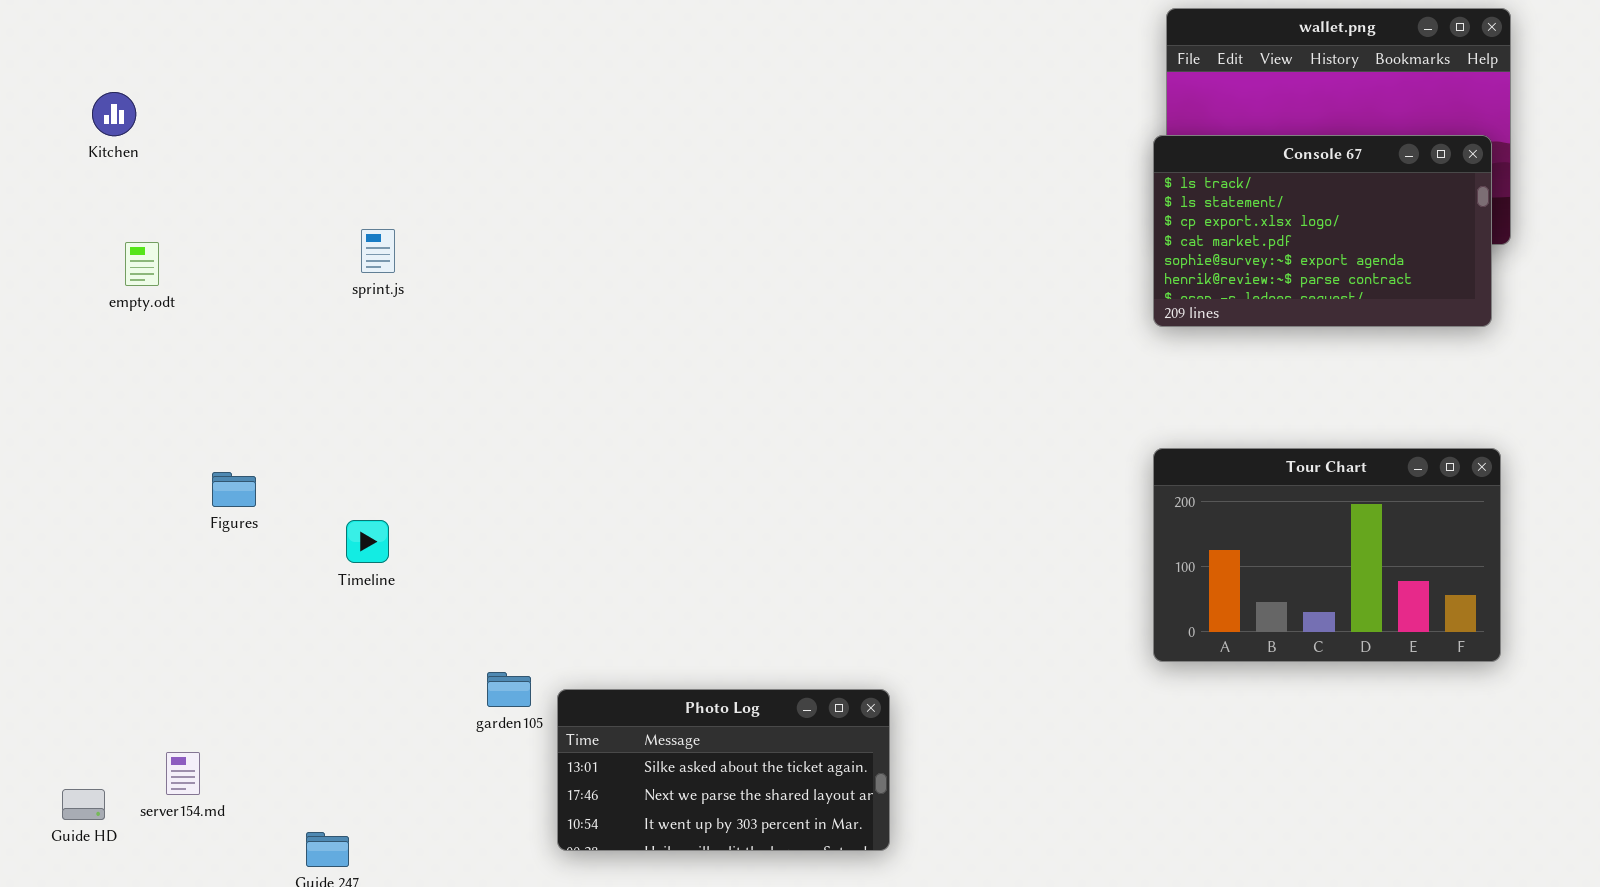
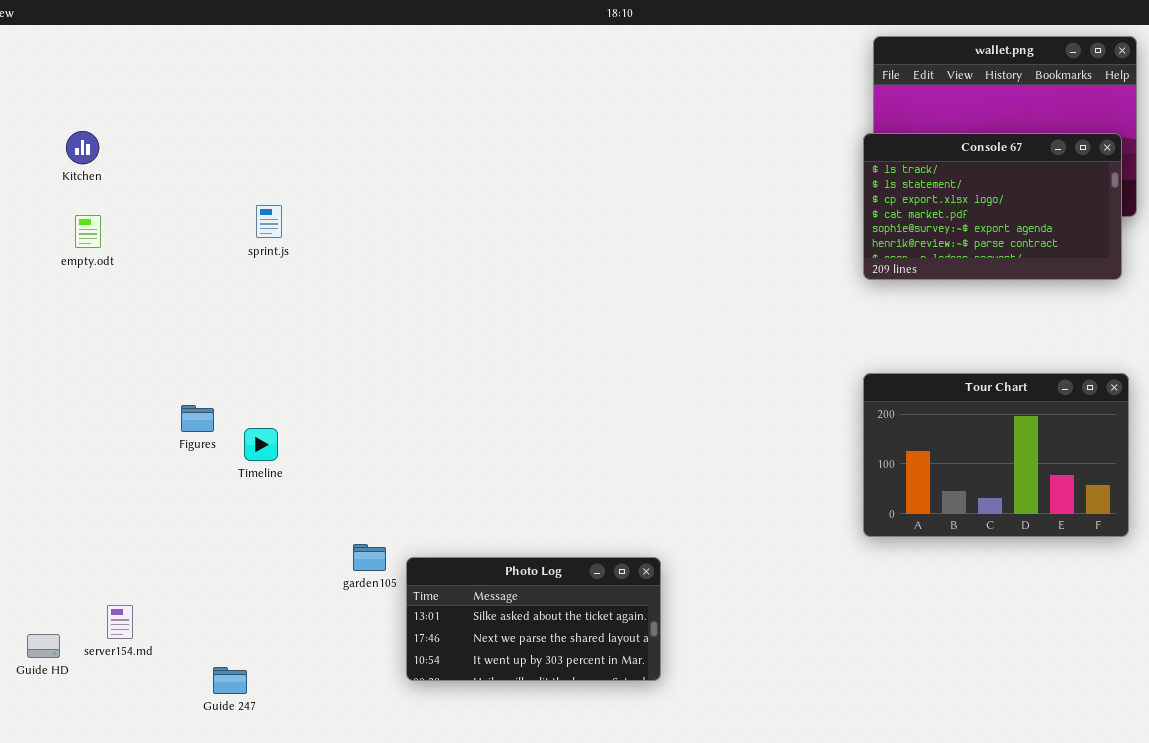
Kitchen: [92,92,136,136] -> [66,131,99,164], moved
Figures: [212,472,256,507] -> [181,405,214,432], moved

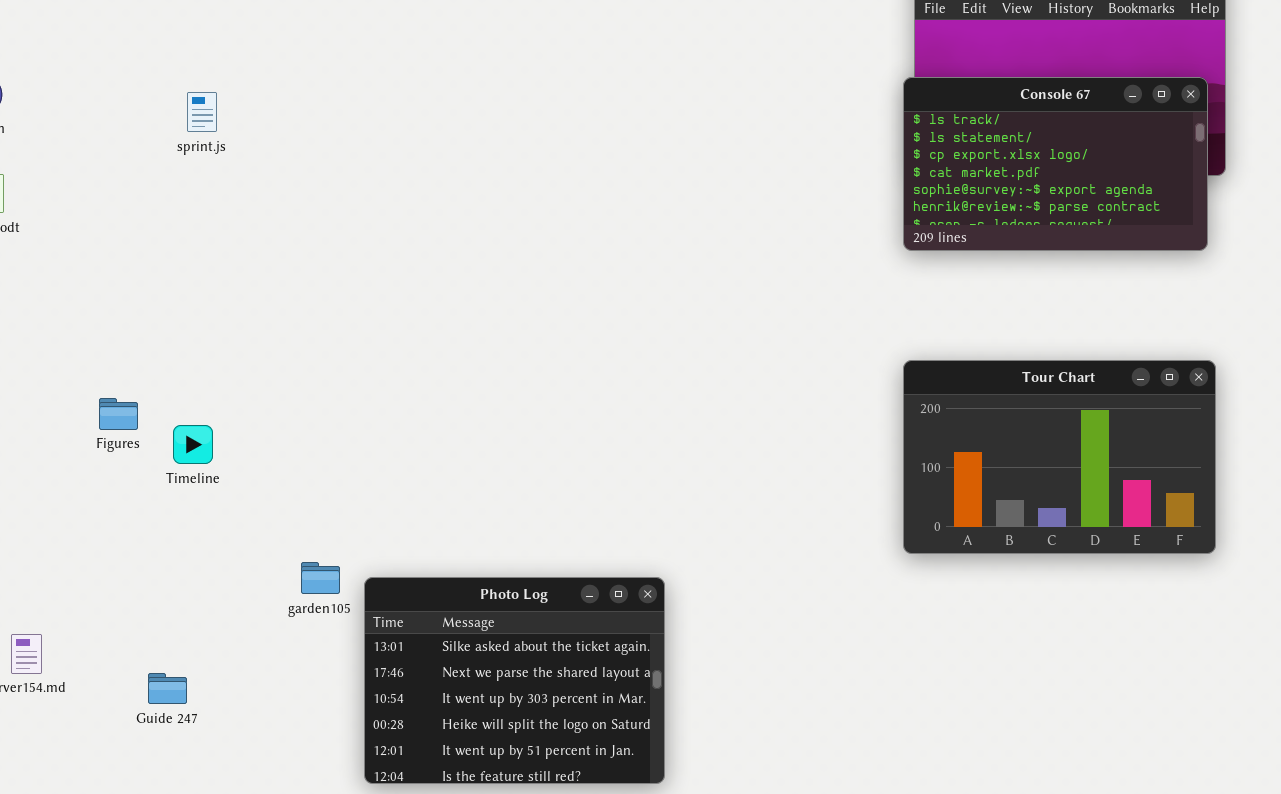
sprint.js: [256,205,282,238] -> [187,92,217,132], moved
Photo Log: [406,557,661,681] -> [364,577,665,784], resized
Guide 247: [213,667,247,694] -> [148,673,187,704], moved

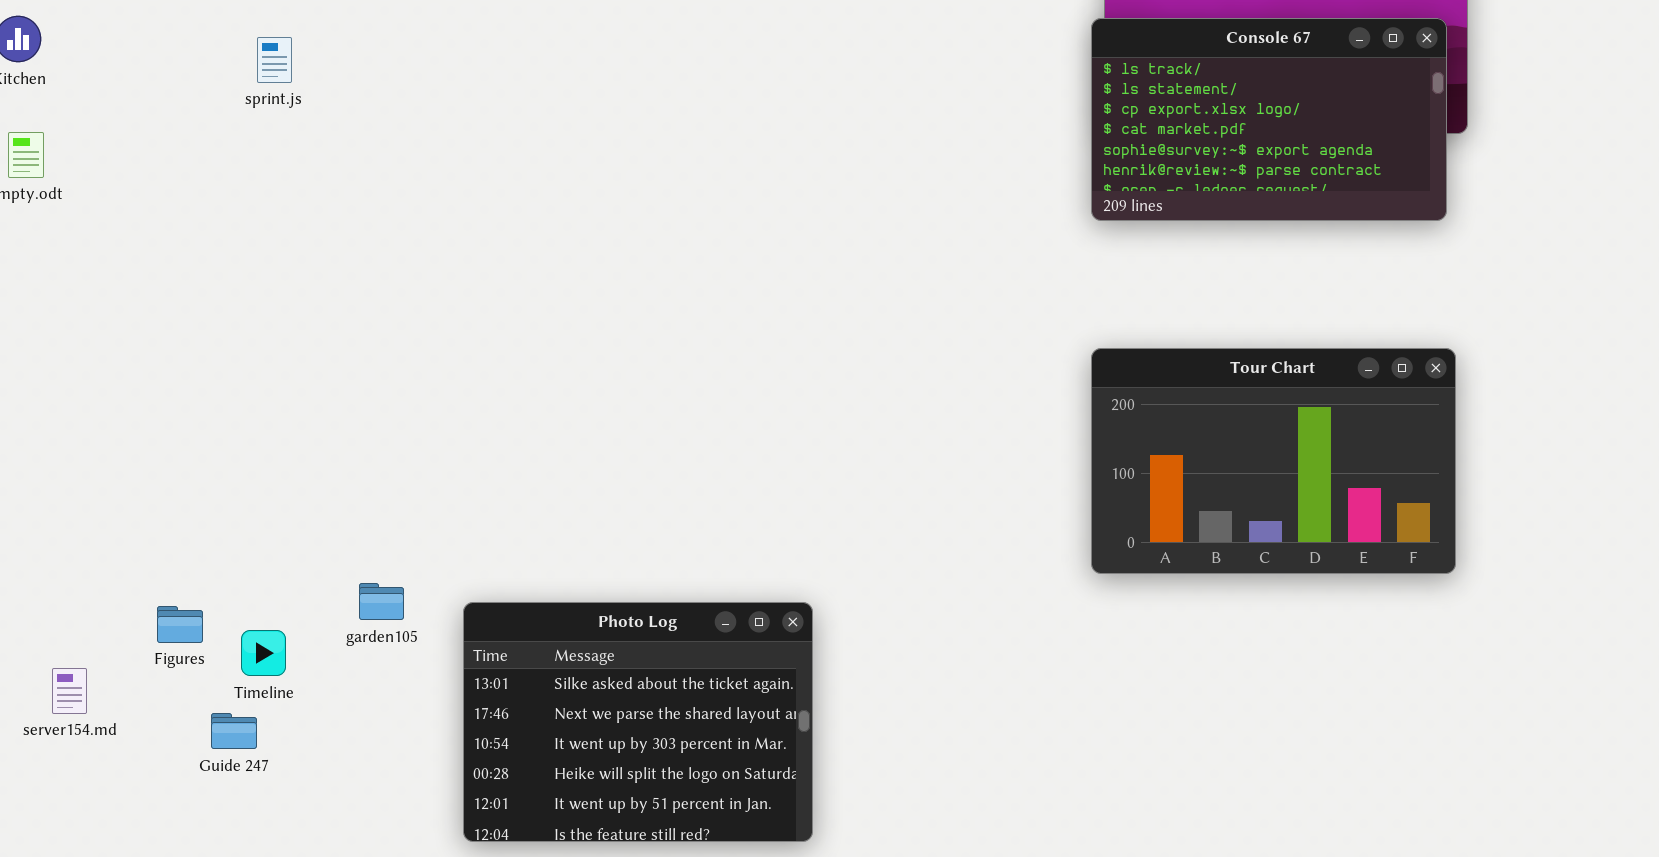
Figures: [99,398,138,430] -> [157,606,203,643], moved
Timeline: [173,425,213,464] -> [241,630,286,676], moved
garden105: [301,562,340,594] -> [359,583,404,620], moved

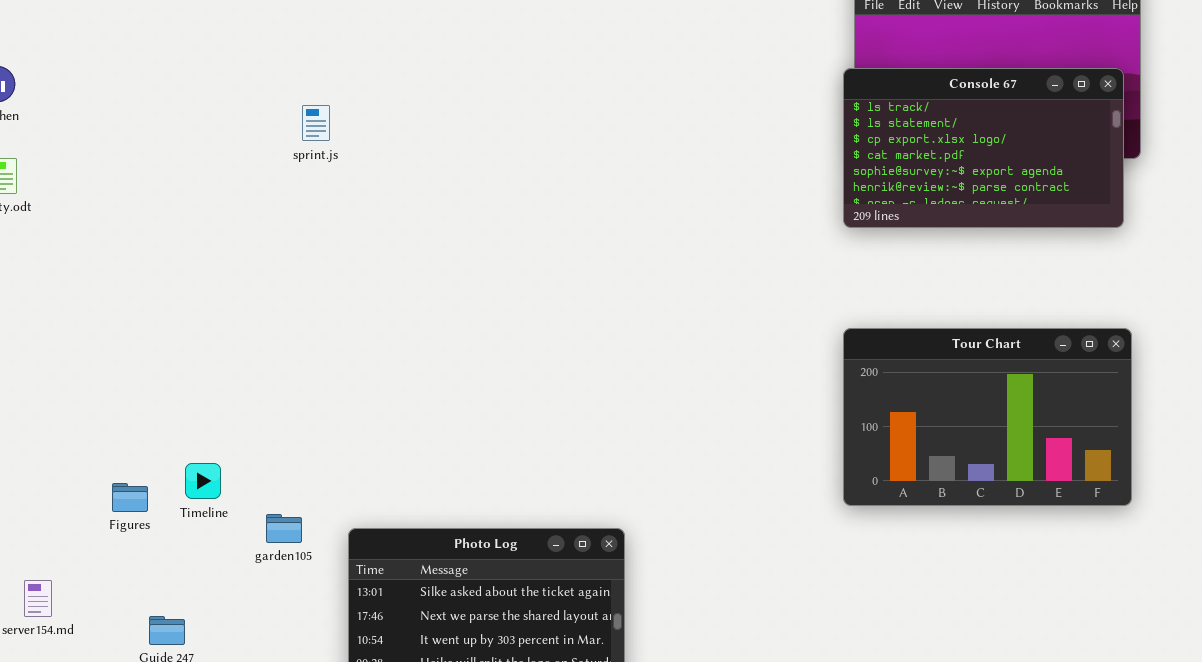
sprint.js: [257,37,292,83] -> [302,105,330,141], moved
Figures: [157,606,203,643] -> [112,483,148,512], moved
Timeline: [241,630,286,676] -> [185,463,221,499], moved

